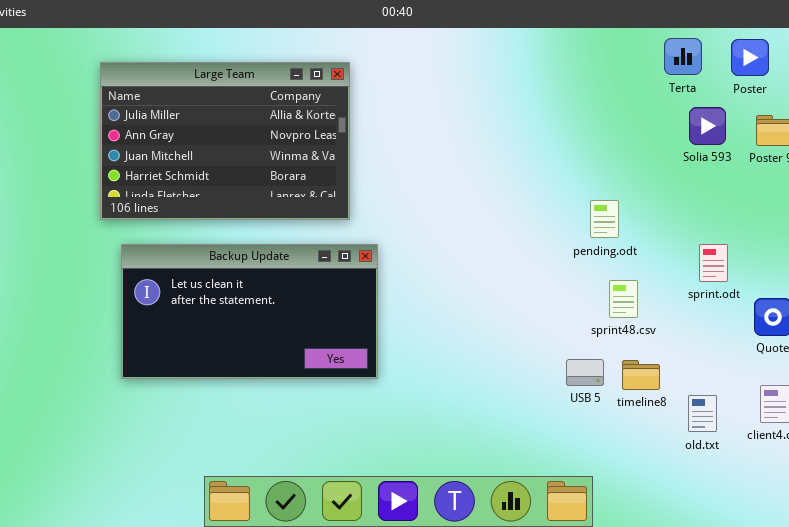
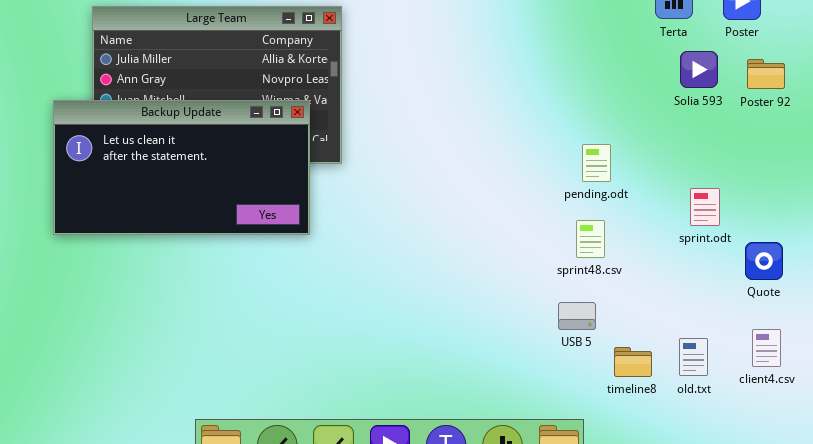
Backup Update: [121,244,378,379] -> [53,100,310,235], moved
sprint48.csv: [609,280,638,318] -> [576,220,605,258], moved
timeline8: [622,360,660,390] -> [614,347,652,377], moved

